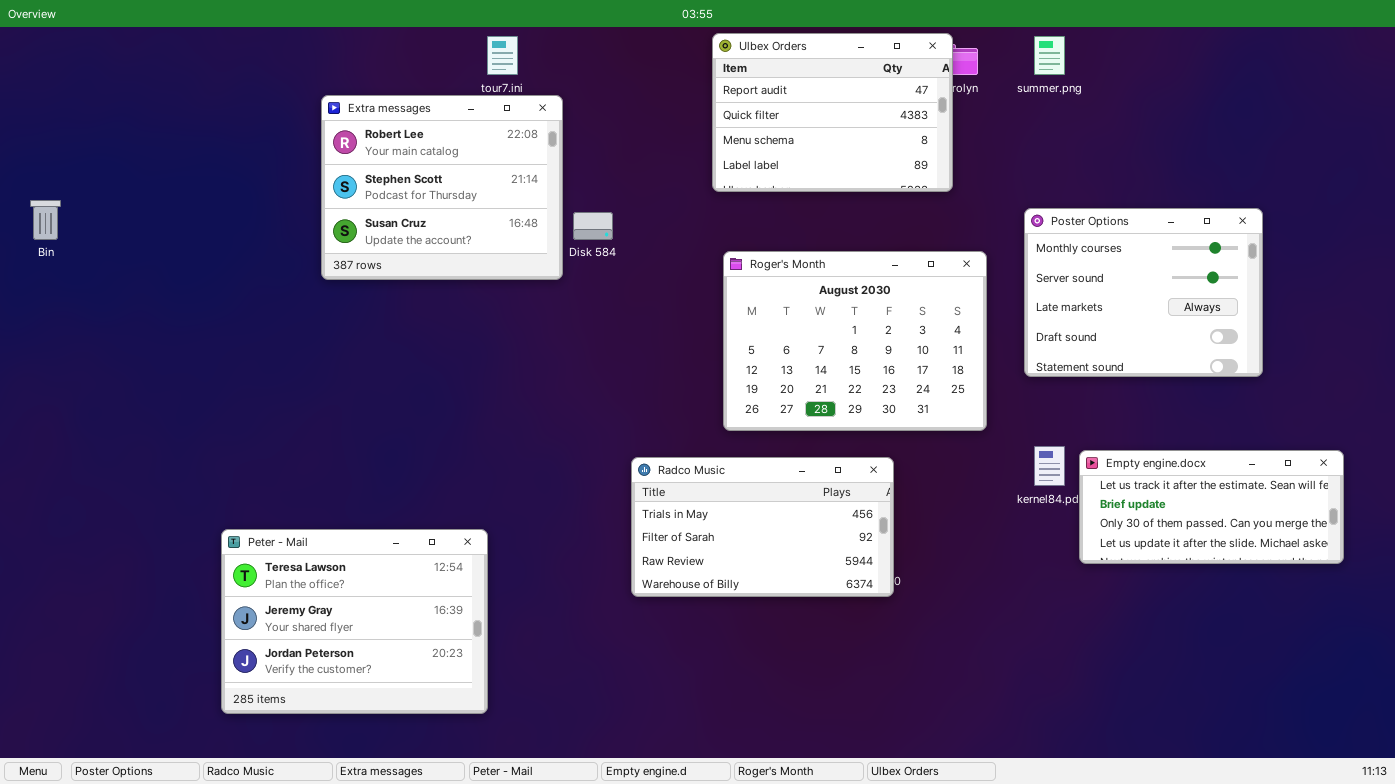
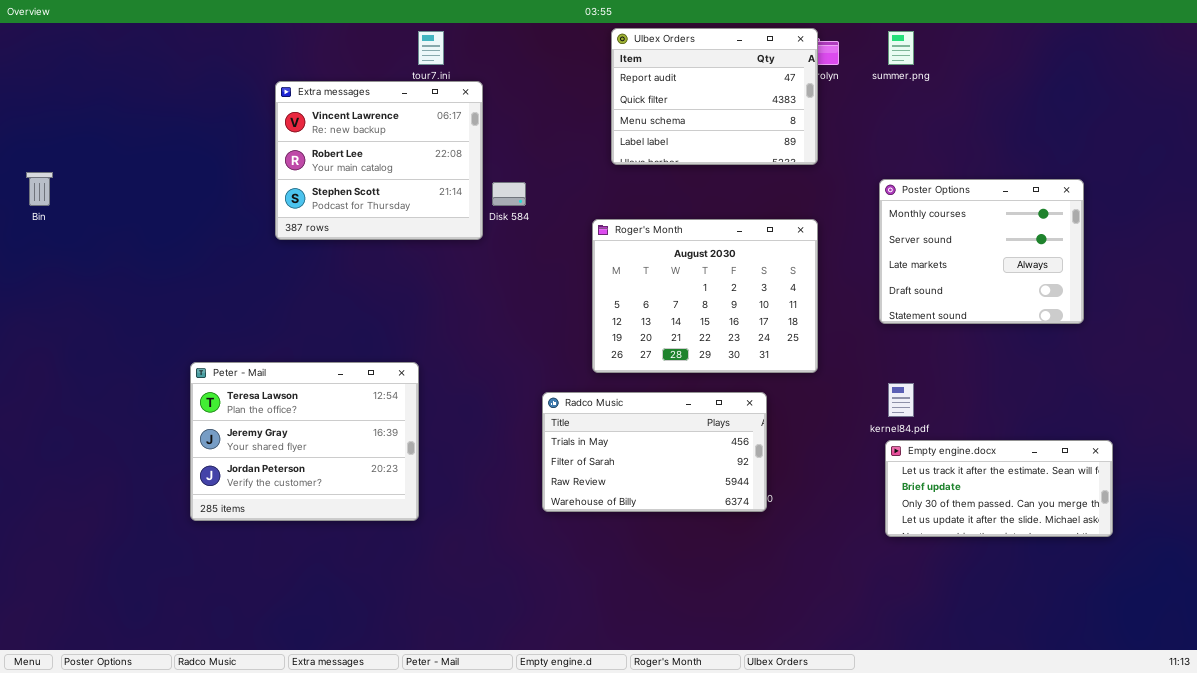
Extra messages: [321,95,563,280] -> [275,81,483,240], scrolled up 1 row
Roger's Month: [723,251,987,431] -> [592,219,818,373], moved
Empty engine.docx: [1079,450,1344,564] -> [885,440,1113,537], moved
Peter - Mail: [221,529,488,714] -> [190,362,419,521], moved

